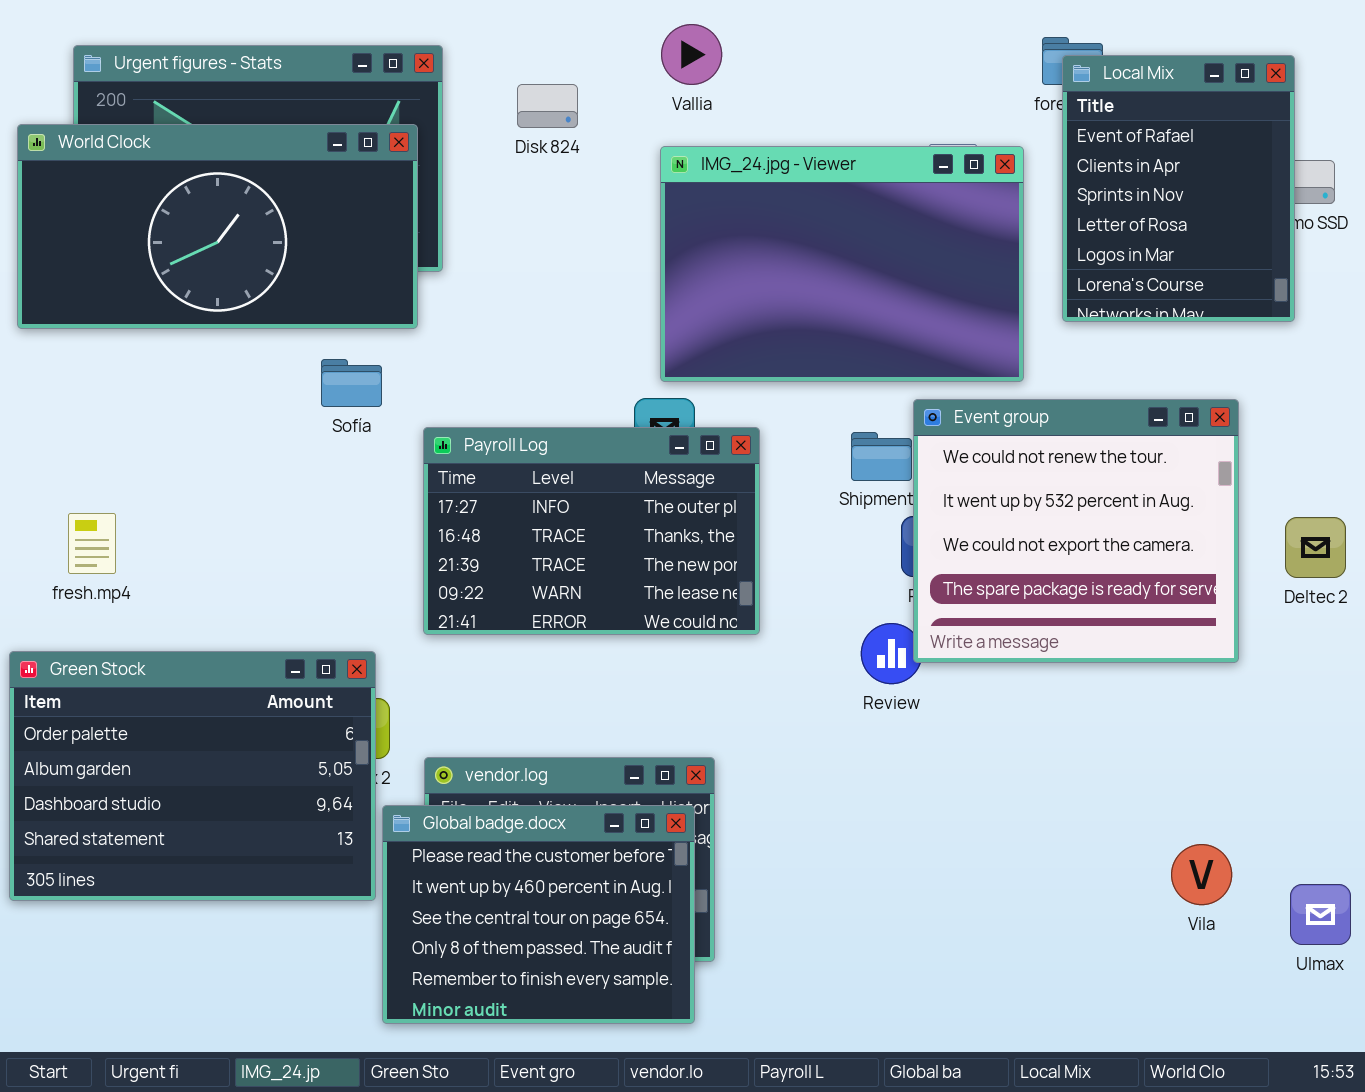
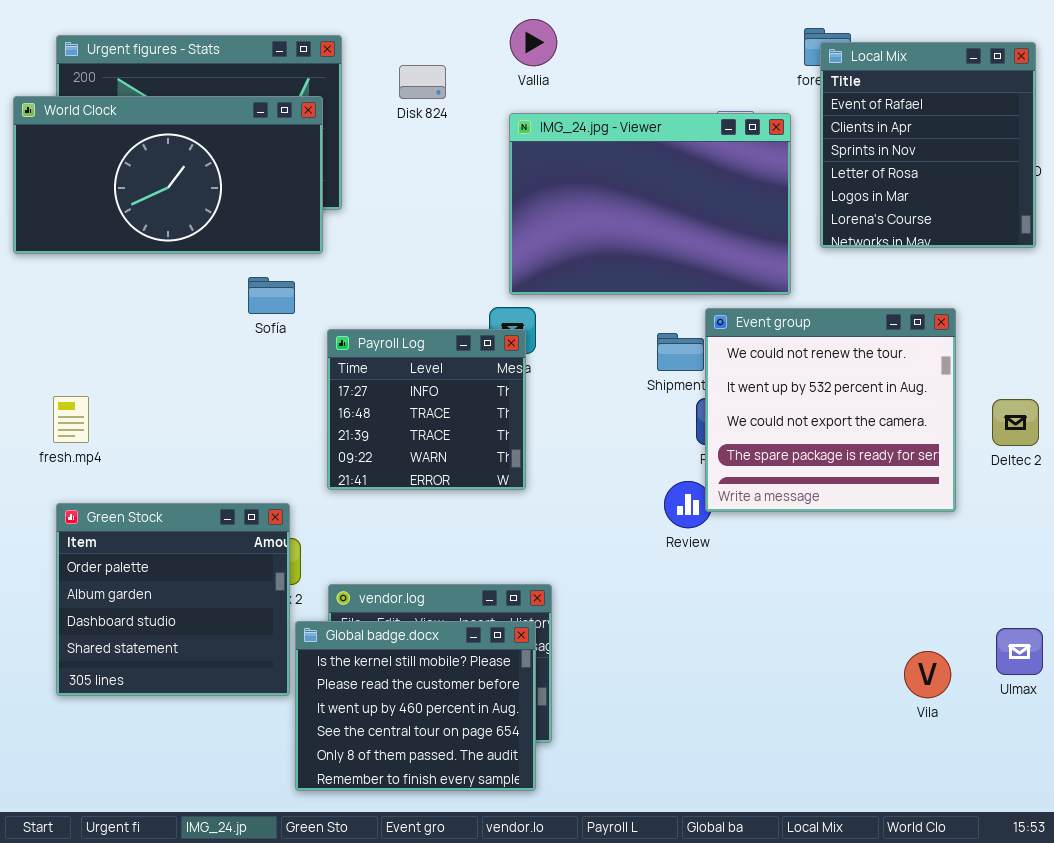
Local Mix: [1062,55,1295,322] -> [820,42,1036,248], resized
Payroll Log: [423,427,760,635] -> [327,329,526,490], resized
Green Stock: [9,651,376,901] -> [56,503,290,696], resized
Global badge.docx: [382,805,695,1024] -> [295,621,536,791], scrolled up 1 row
Ulmax: [1290,884,1351,945] -> [996,628,1043,675], moved

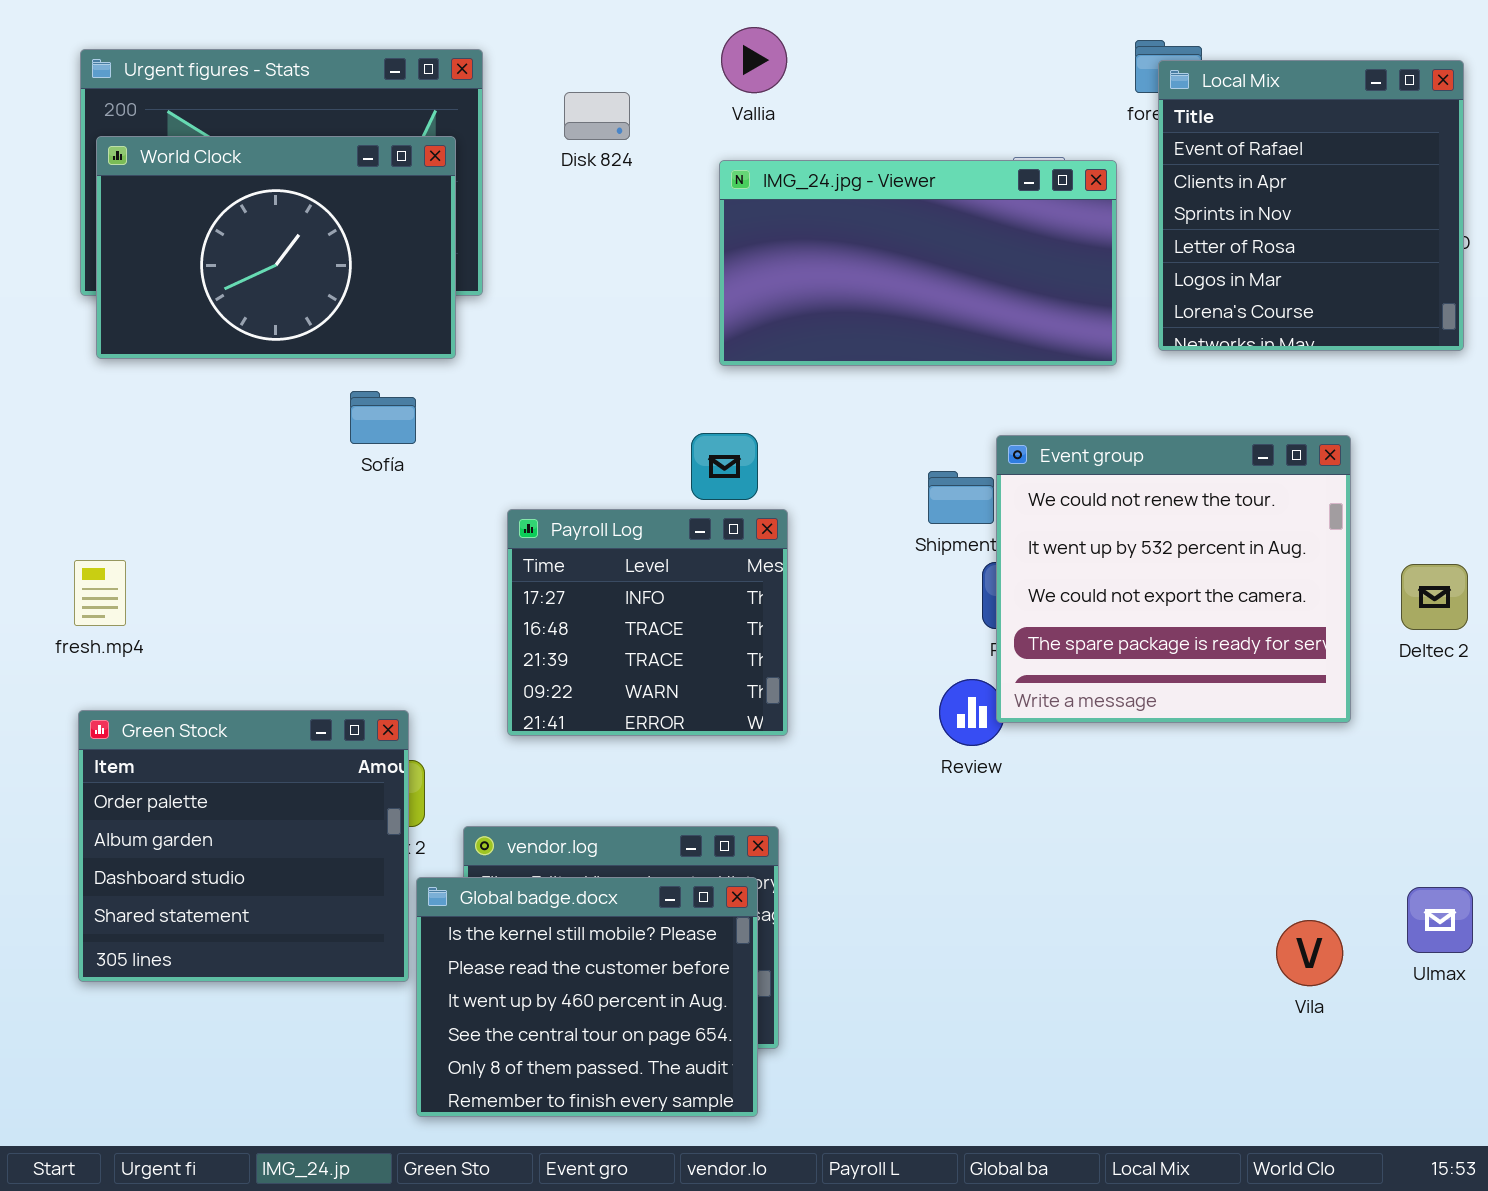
World Clock: [13,96,323,254] -> [96,136,456,359], resized
IMG_24.jpg - Viewer: [509,113,791,295] -> [719,160,1117,366], resized
Payroll Log: [327,329,526,490] -> [507,509,788,736], moved

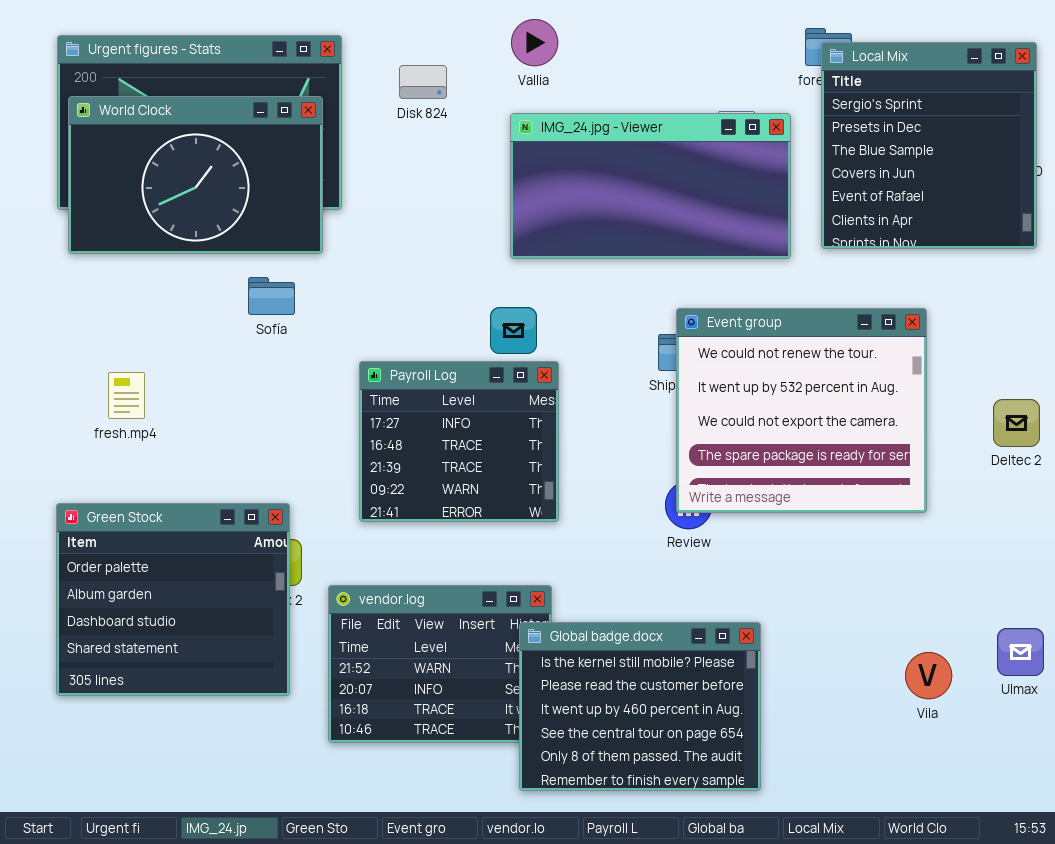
Local Mix: [1158,60,1464,351] -> [821,42,1037,249], scrolled up 4 rows
Event group: [996,435,1351,723] -> [676,308,927,513], moved
fresh.mp4: [74,560,126,626] -> [108,372,145,419], moved
Global badge.docx: [416,877,758,1117] -> [519,622,761,791], moved

